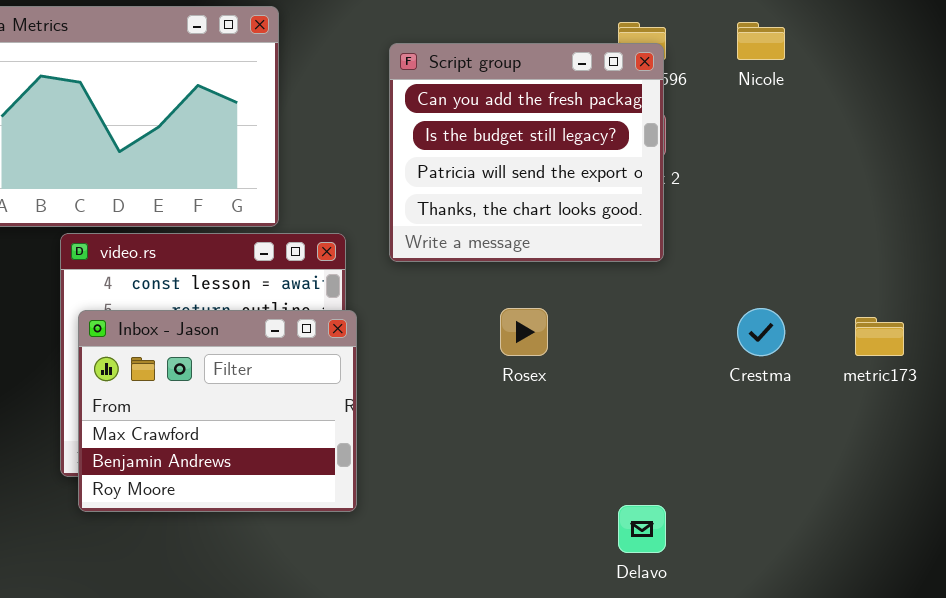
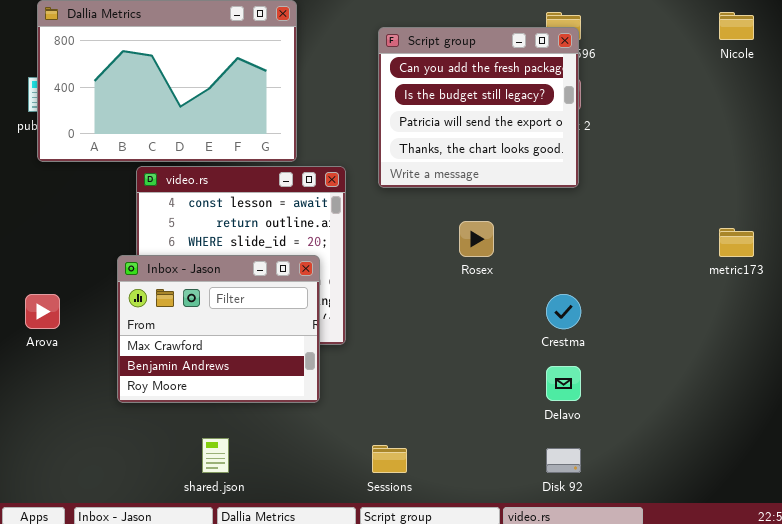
Nicole: [737,22,785,60] -> [719,12,754,40], moved
Crestma: [737,308,785,356] -> [546,294,581,329], moved
Inbox - Jason: [78,310,357,512] -> [117,255,320,403], moved

